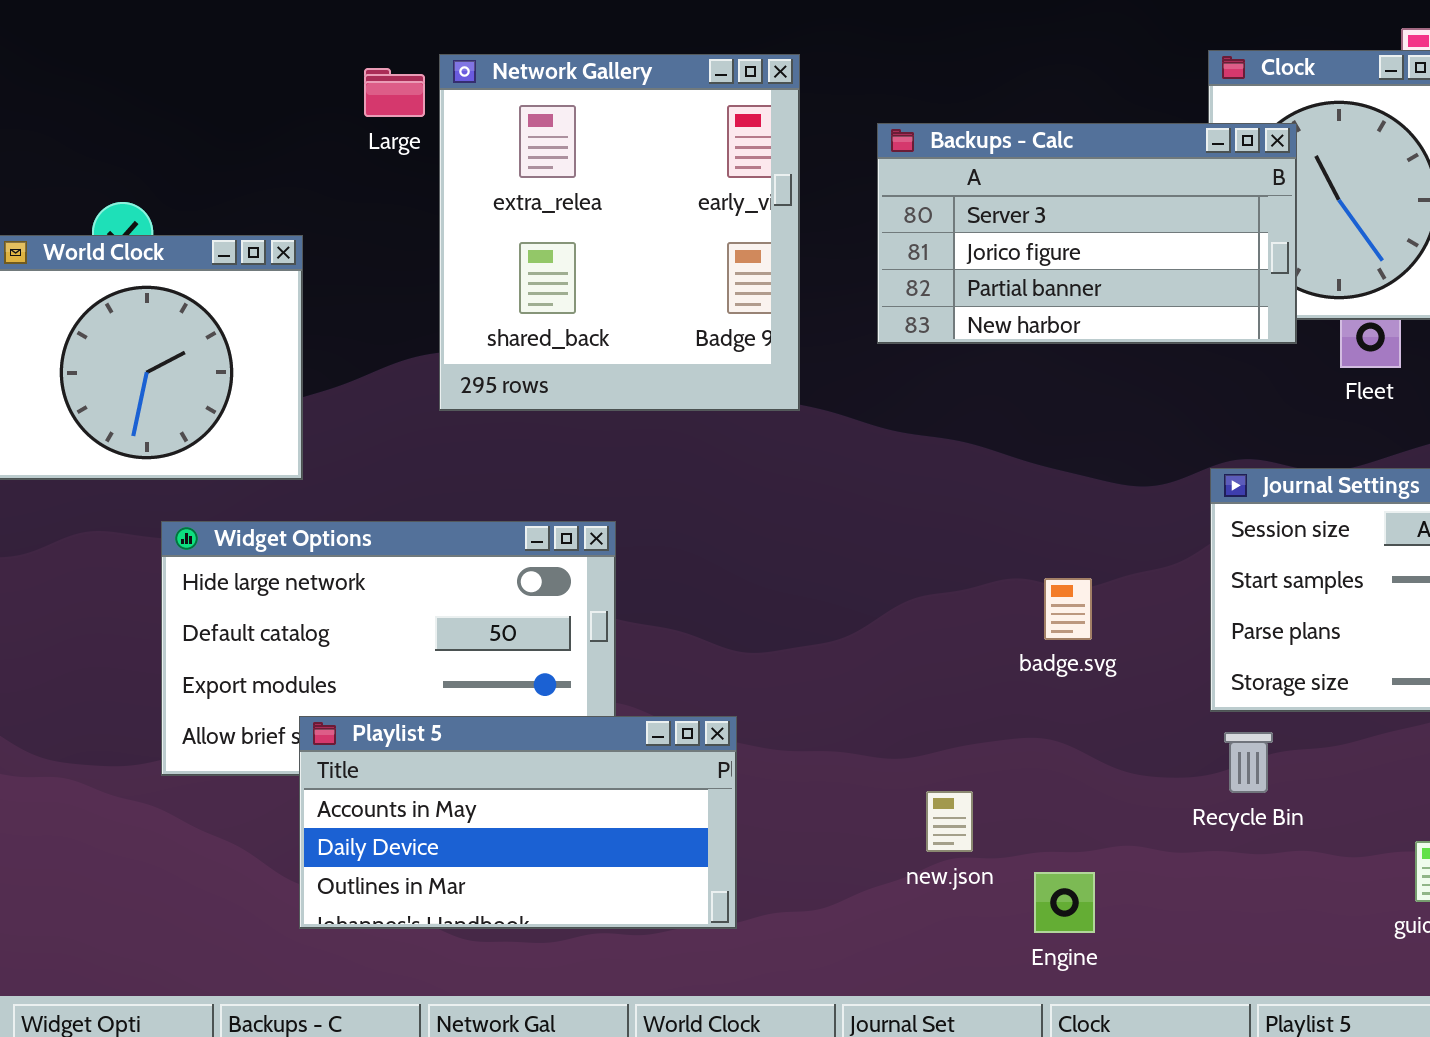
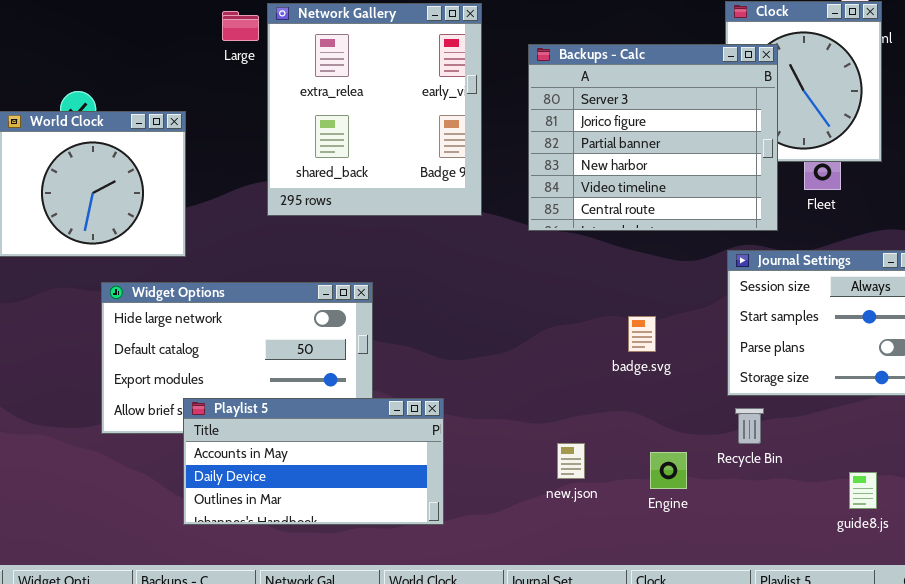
Backups - Calc: [877,123,1297,344] -> [528,44,778,231], resized
Engine: [1034,872,1095,933] -> [650,452,687,489], moved

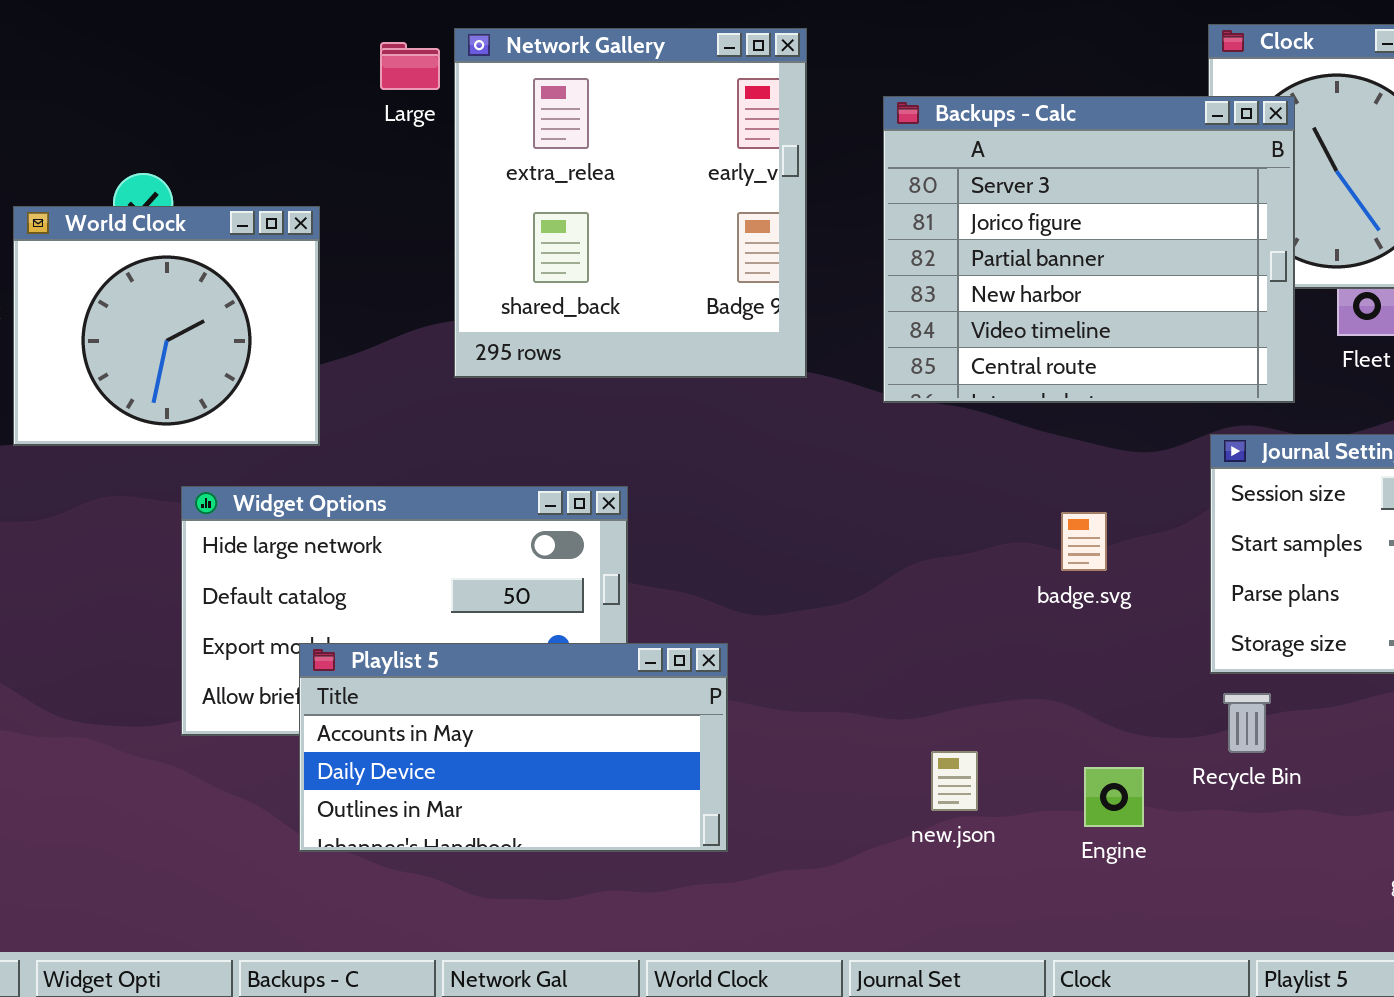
badge.svg: [628,316,656,352] -> [1061,512,1107,571], moved
Playlist 5: [183,398,444,525] -> [299,643,728,852], moved

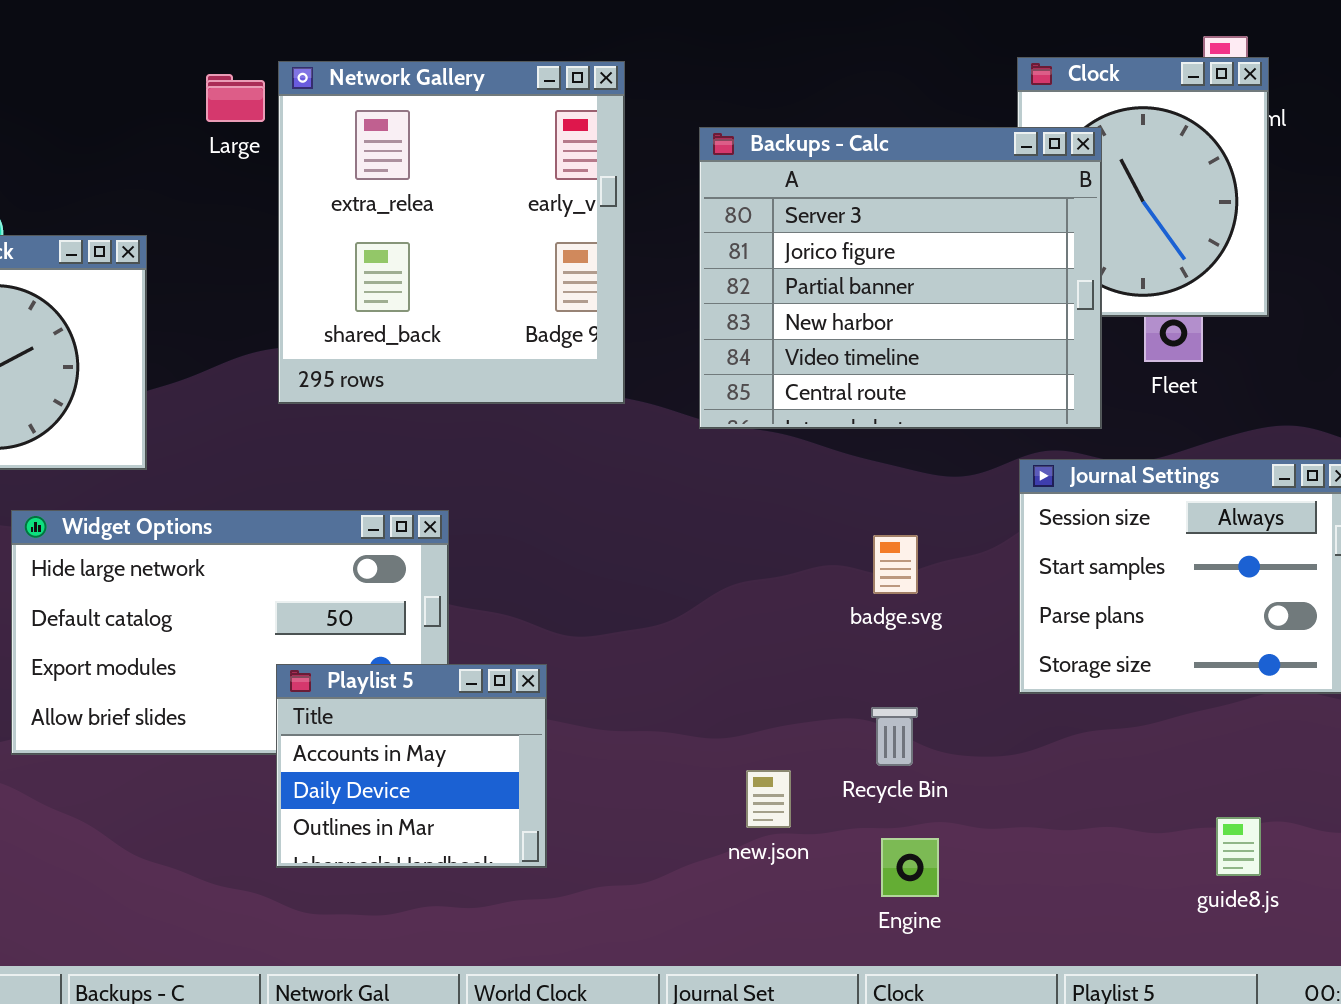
Playlist 5: [299,643,728,852] -> [276,664,547,868], resized
Recycle Bin: [1223,693,1271,753] -> [871,707,918,766], moved
Engine: [1084,767,1144,827] -> [881,838,939,897], moved

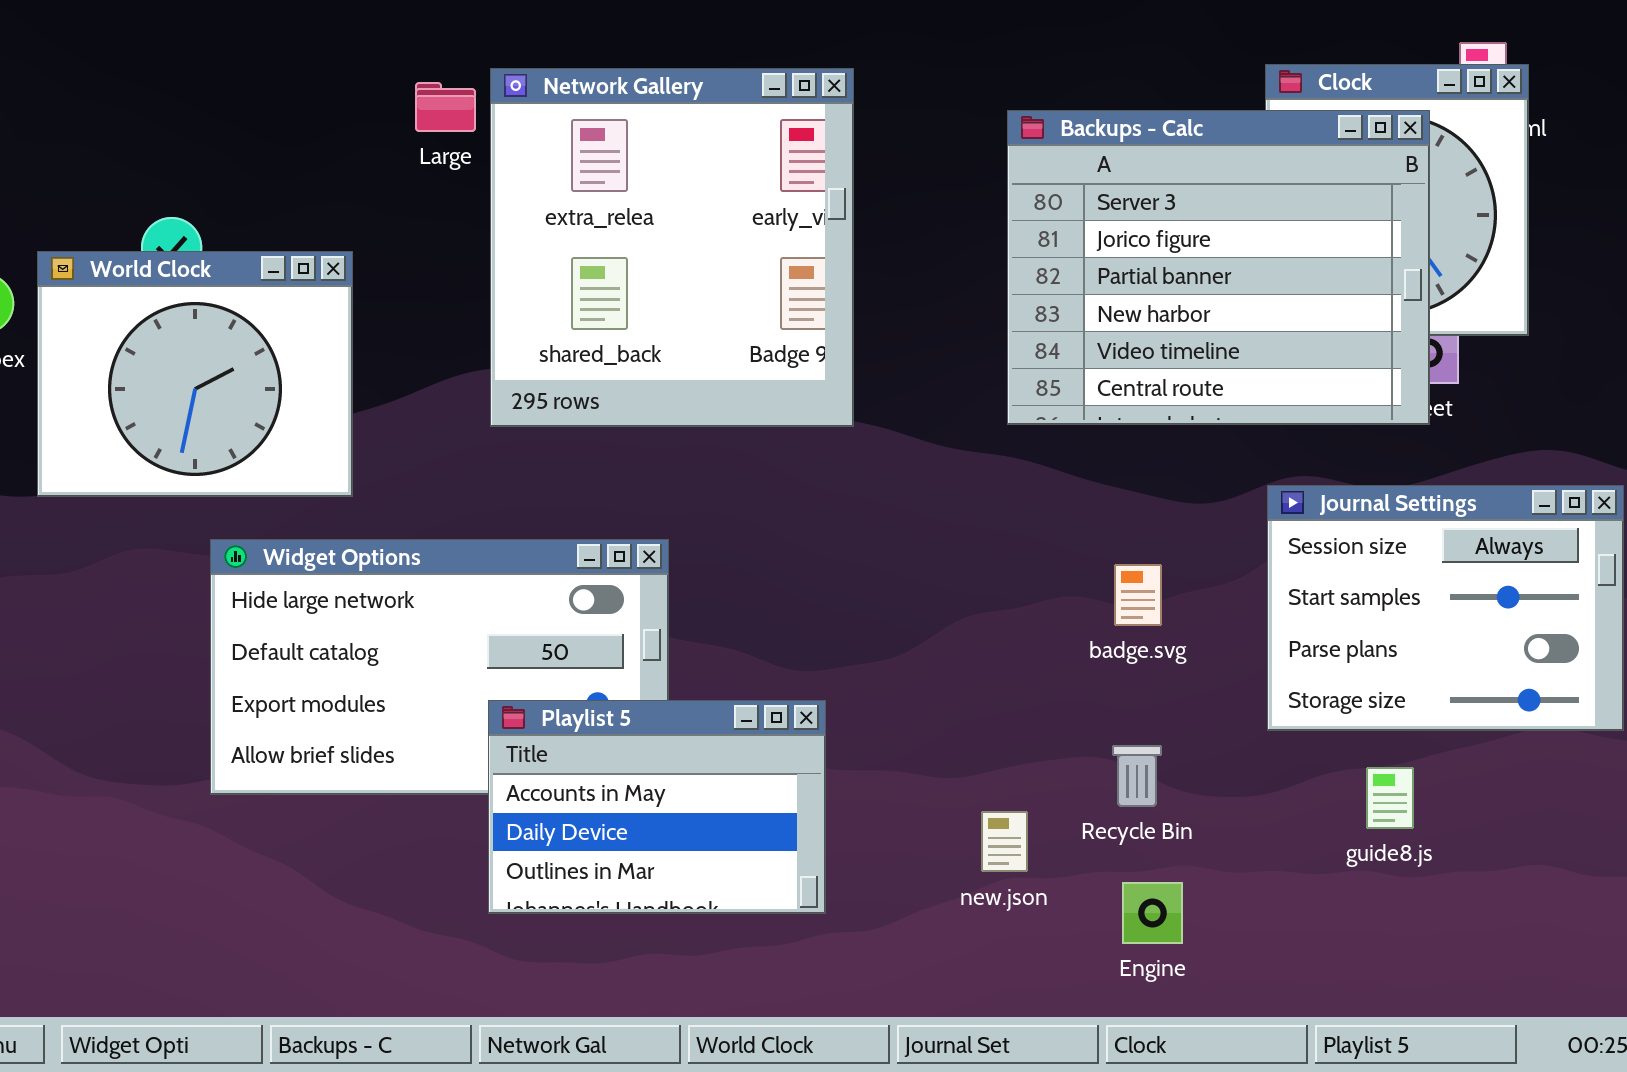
Backups - Calc: [699,127,1102,429] -> [1007,110,1430,425], moved
Playlist 5: [276,664,547,868] -> [488,700,826,914], resized
guide8.js: [1216,817,1261,876] -> [1366,767,1414,829], moved

